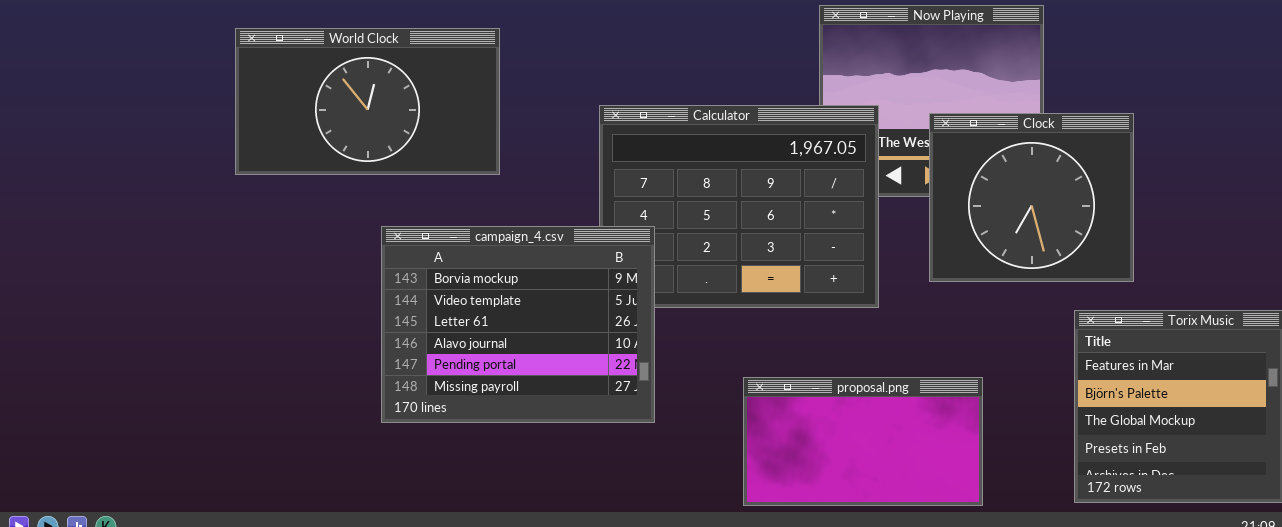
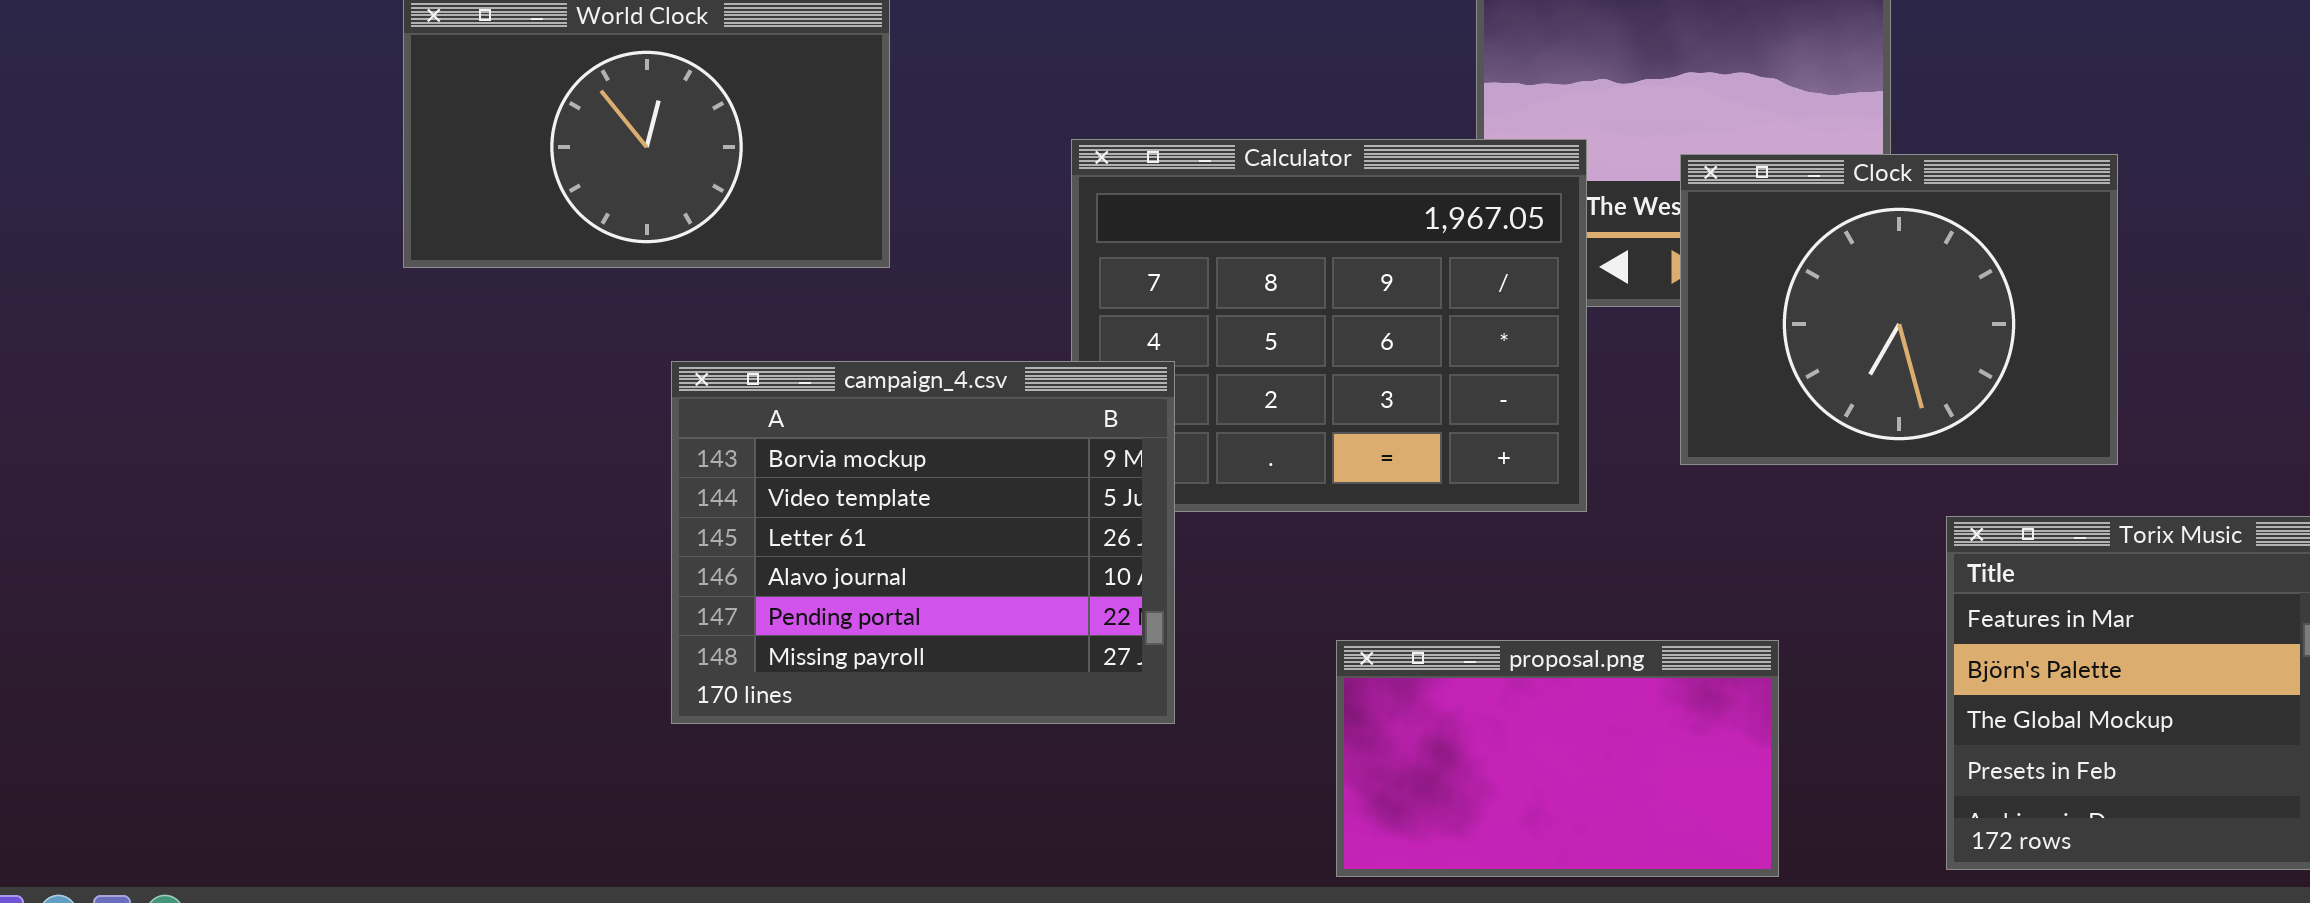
Clock: [929,113,1134,282] -> [1680,154,2118,465], resized

